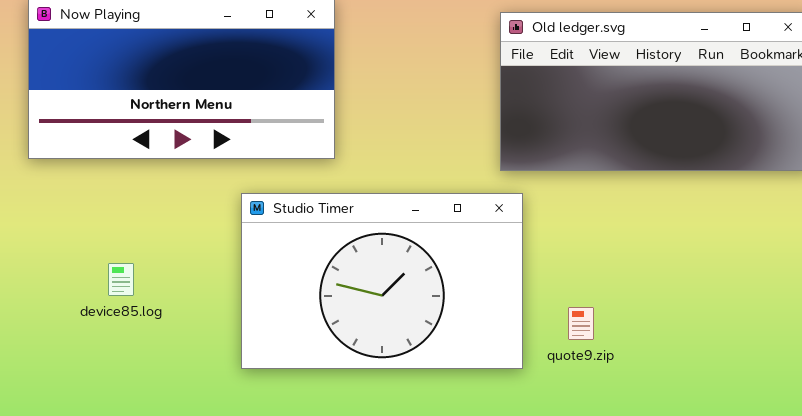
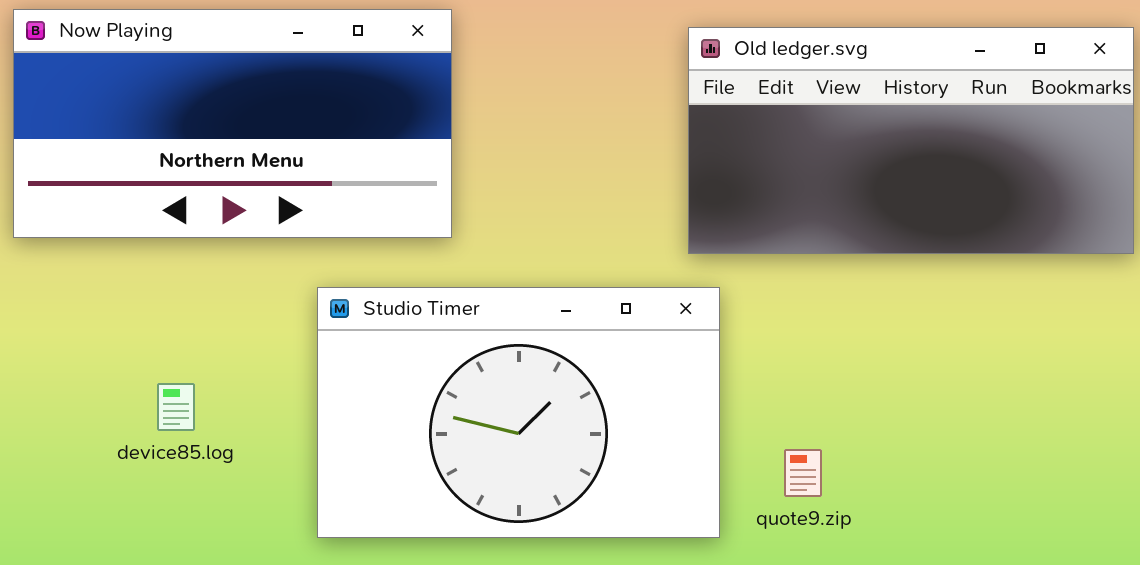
device85.log: [108,263,134,296] -> [157,383,195,431], moved

